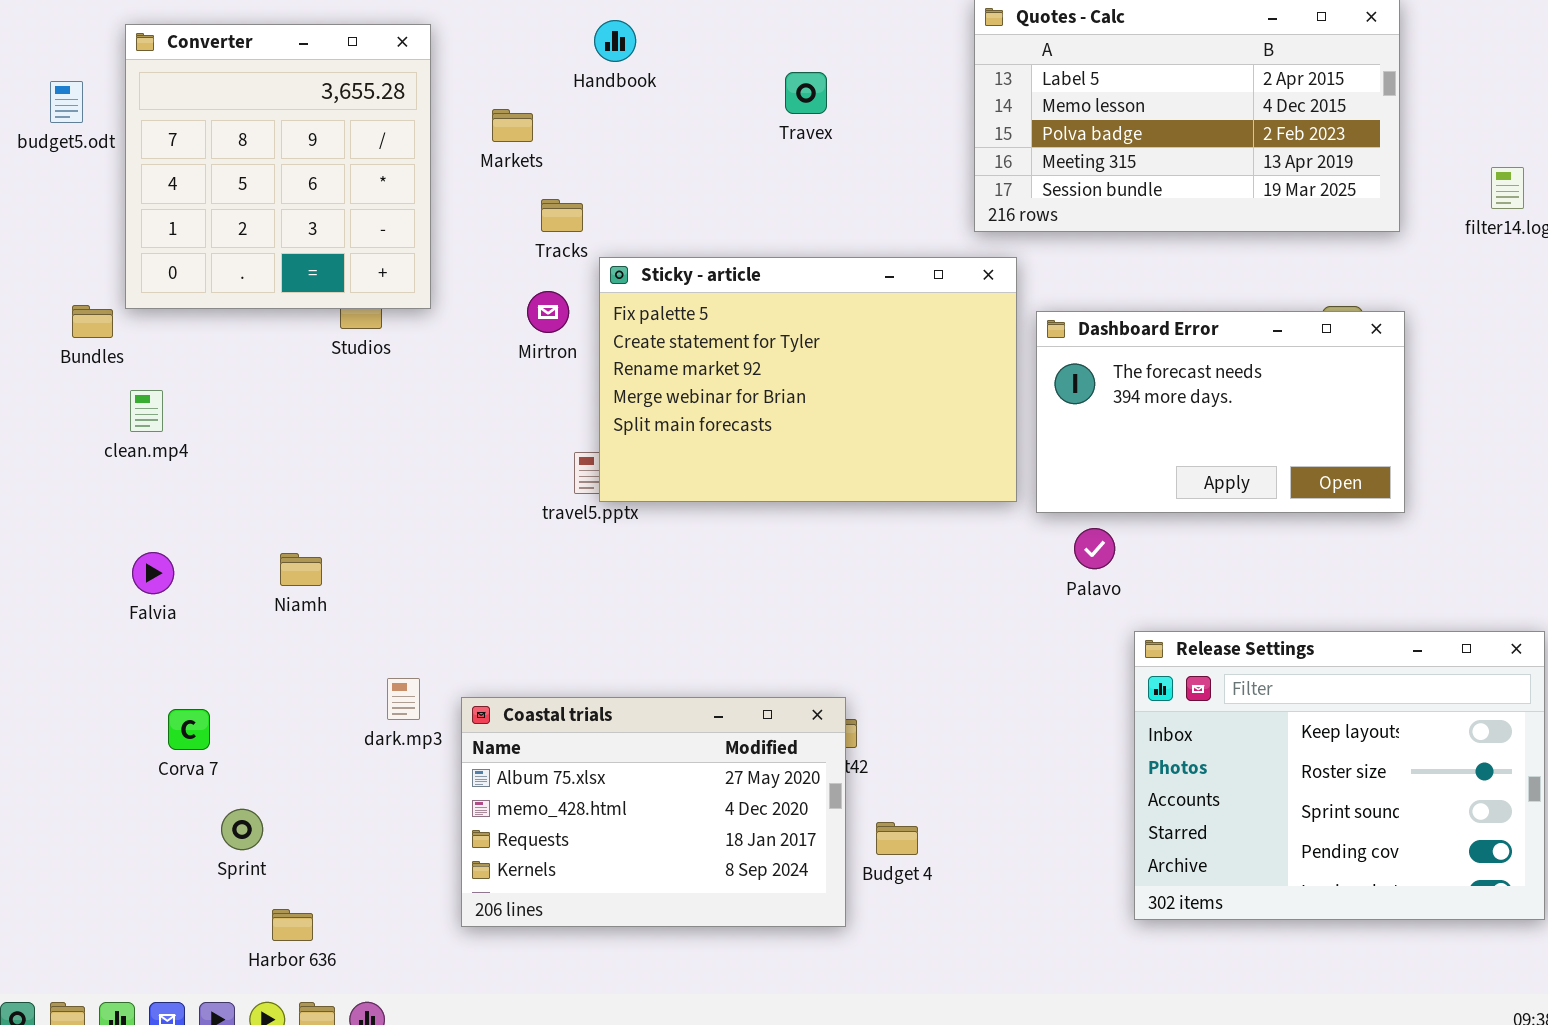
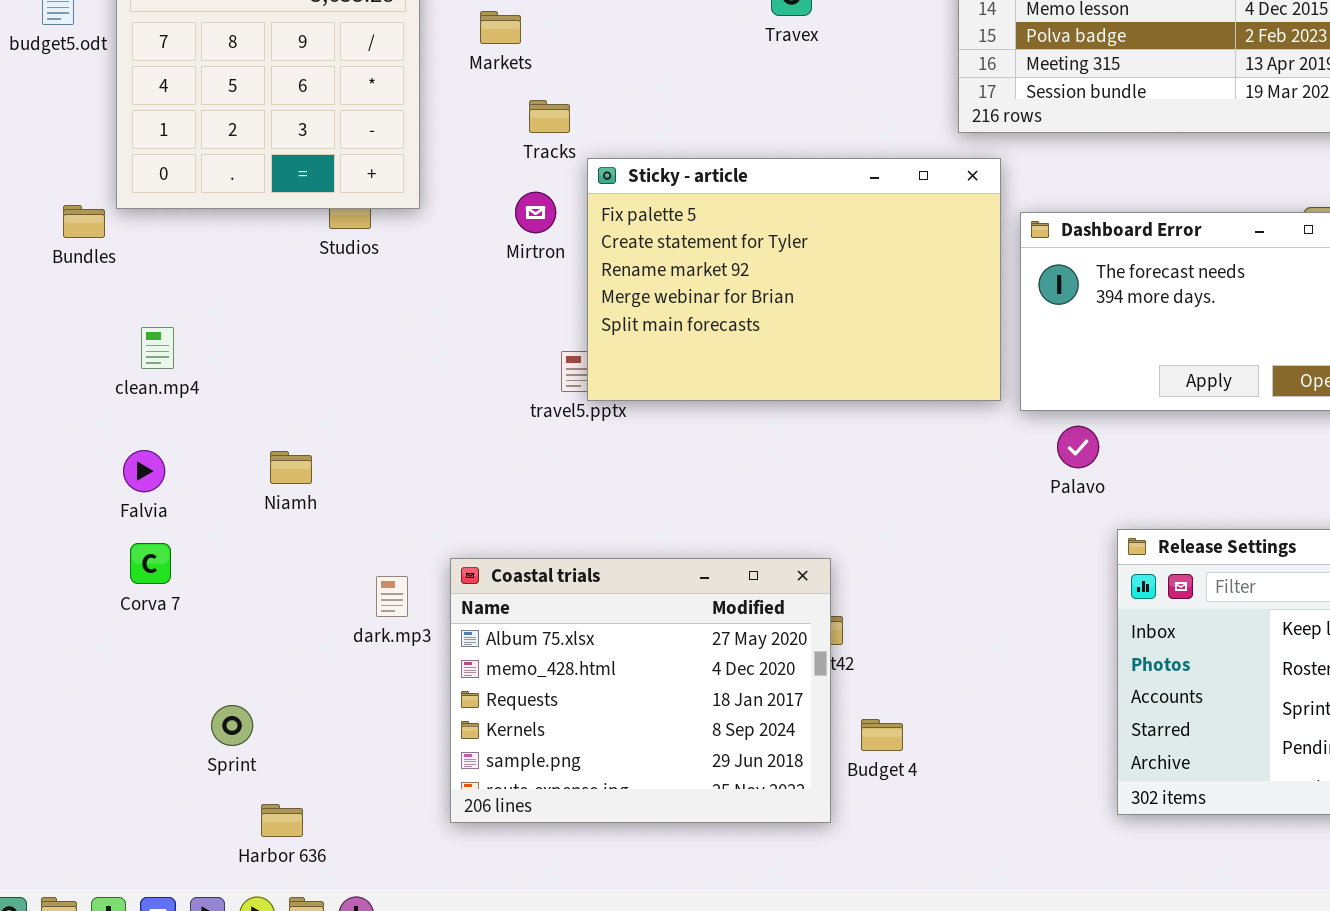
clean.mp4: [130,390,163,432] -> [141,327,174,369], moved
Coastal trials: [461,697,846,927] -> [450,558,831,823], resized
Corva 7: [168,709,210,750] -> [130,543,171,584], moved

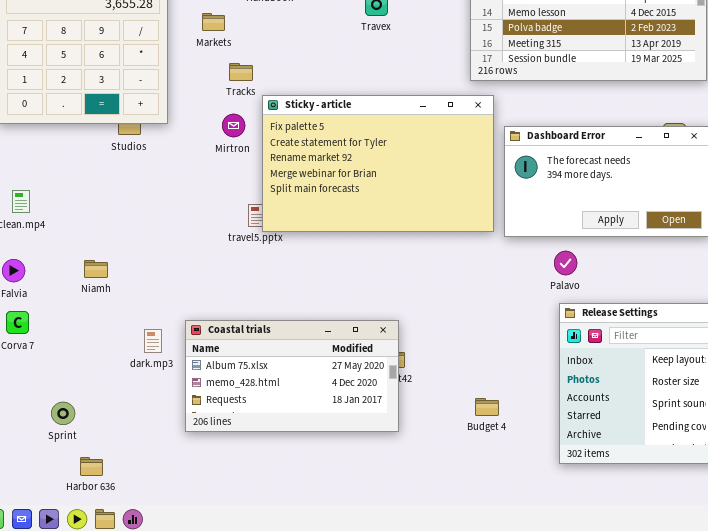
Palavo: [1057,426,1099,468] -> [554,251,577,275], moved
Coastal trials: [450,558,831,823] -> [185,320,399,432], resized
Budget 4: [861,719,903,751] -> [475,398,499,416], moved

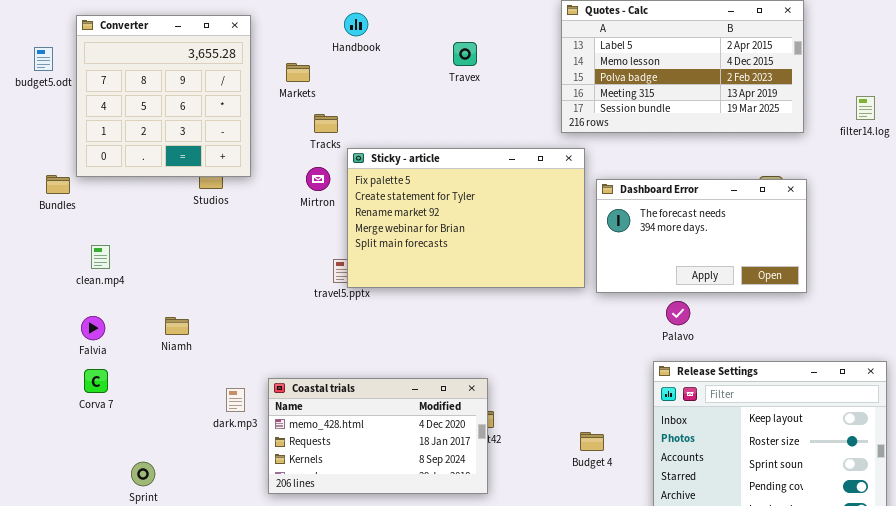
Palavo: [554,251,577,275] -> [666,301,690,325], moved
Coastal trials: [185,320,399,432] -> [268,378,488,494], scrolled down 1 row
Budget 4: [475,398,499,416] -> [580,432,604,451], moved

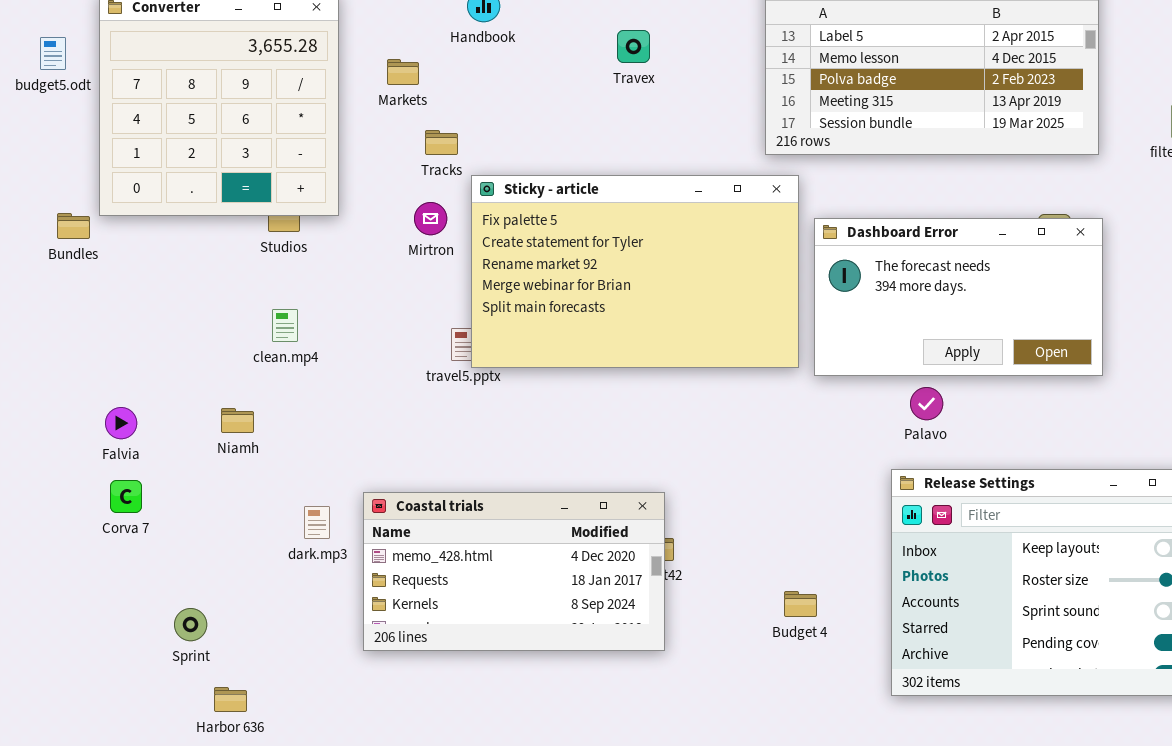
clean.mp4: [91,245,110,269] -> [272,309,298,342], moved
Budget 4: [580,432,604,451] -> [784,591,817,617], moved

